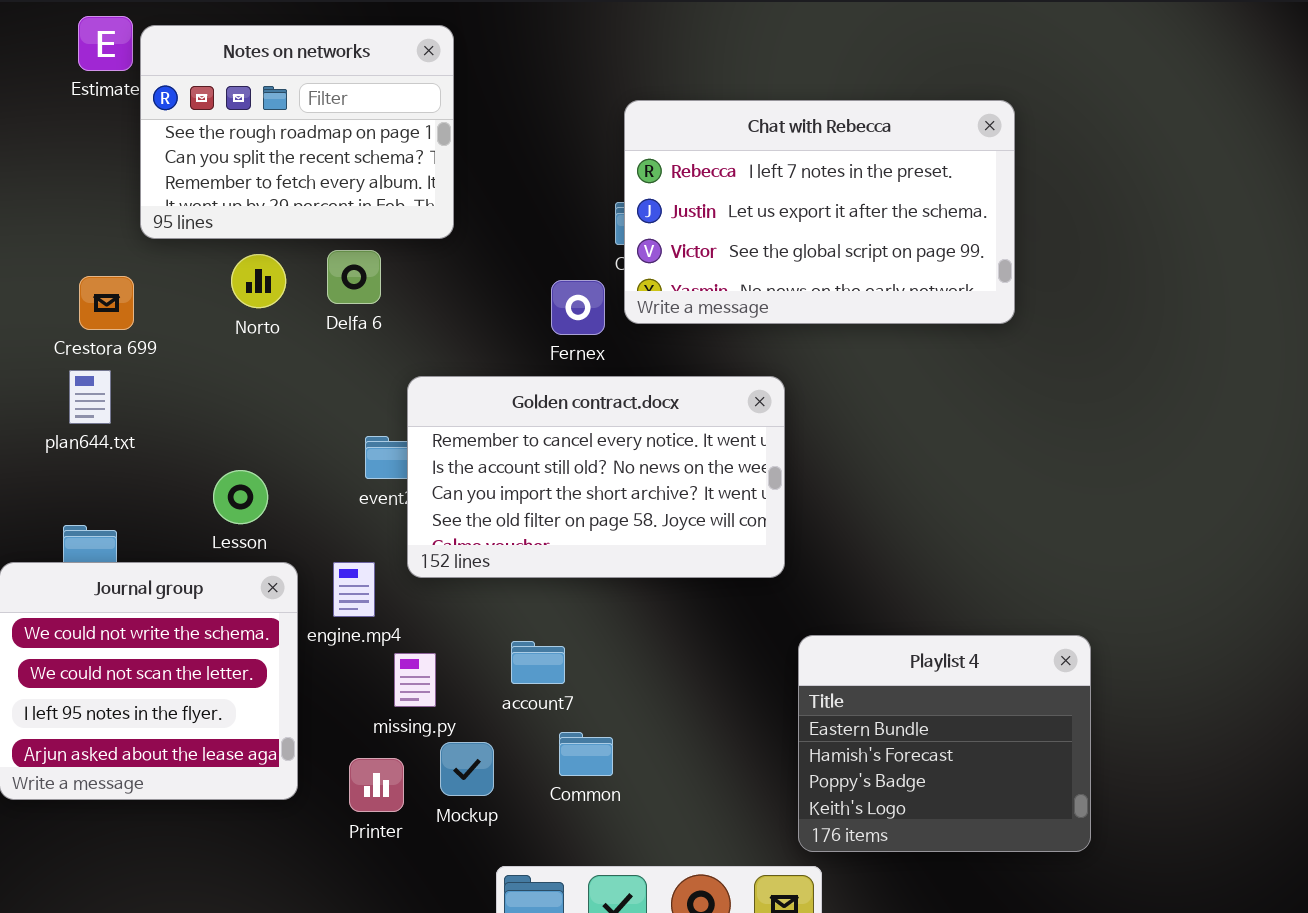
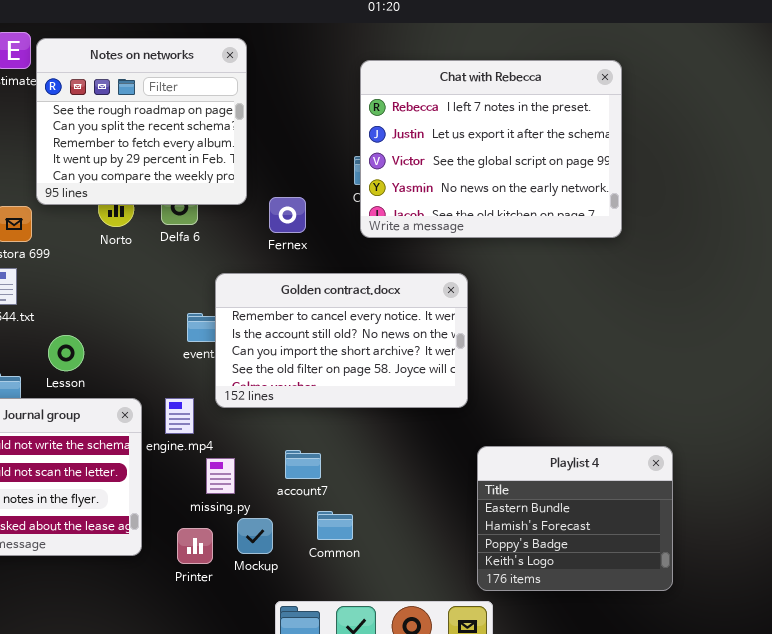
Notes on networks: [140,25,454,239] -> [36,38,247,205], resized
Chat with Rebecca: [624,100,1015,324] -> [360,60,622,238], resized
Fernex: [551,280,605,335] -> [269,197,306,233], moved
Lesson: [213,470,268,524] -> [48,335,84,371], moved

